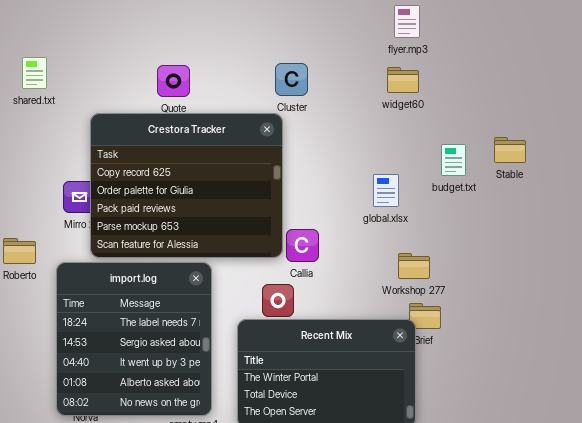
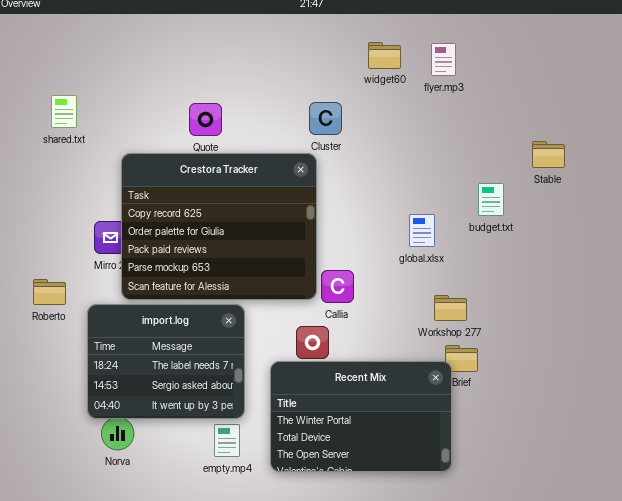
widget60: [387,67,419,93] -> [368,42,401,69], moved
Stable: [494,137,526,163] -> [532,141,565,168], moved
import.log: [56,262,212,416] -> [87,304,245,419], resized

